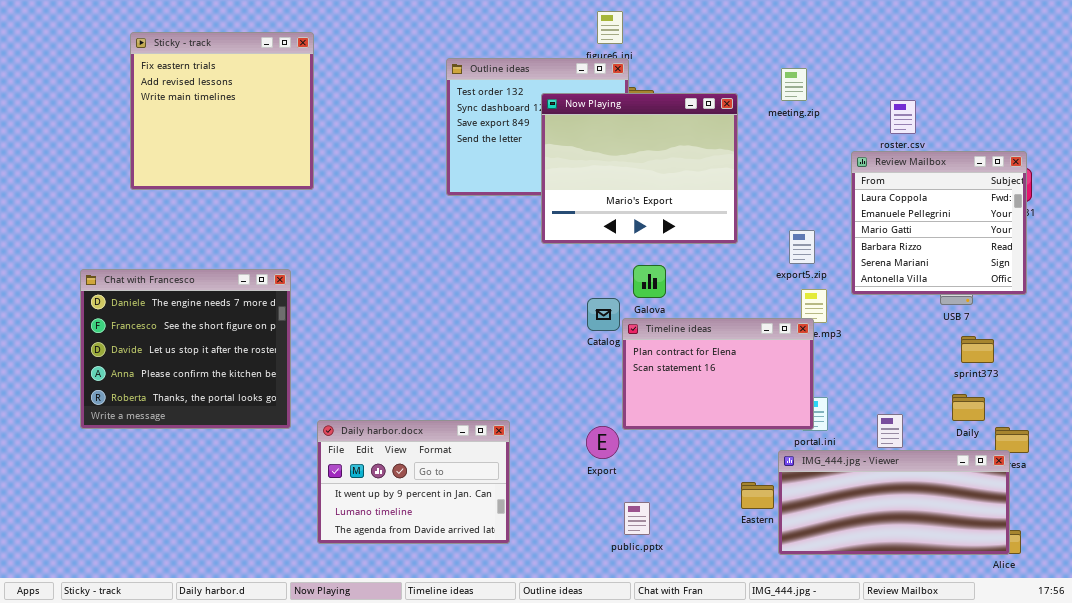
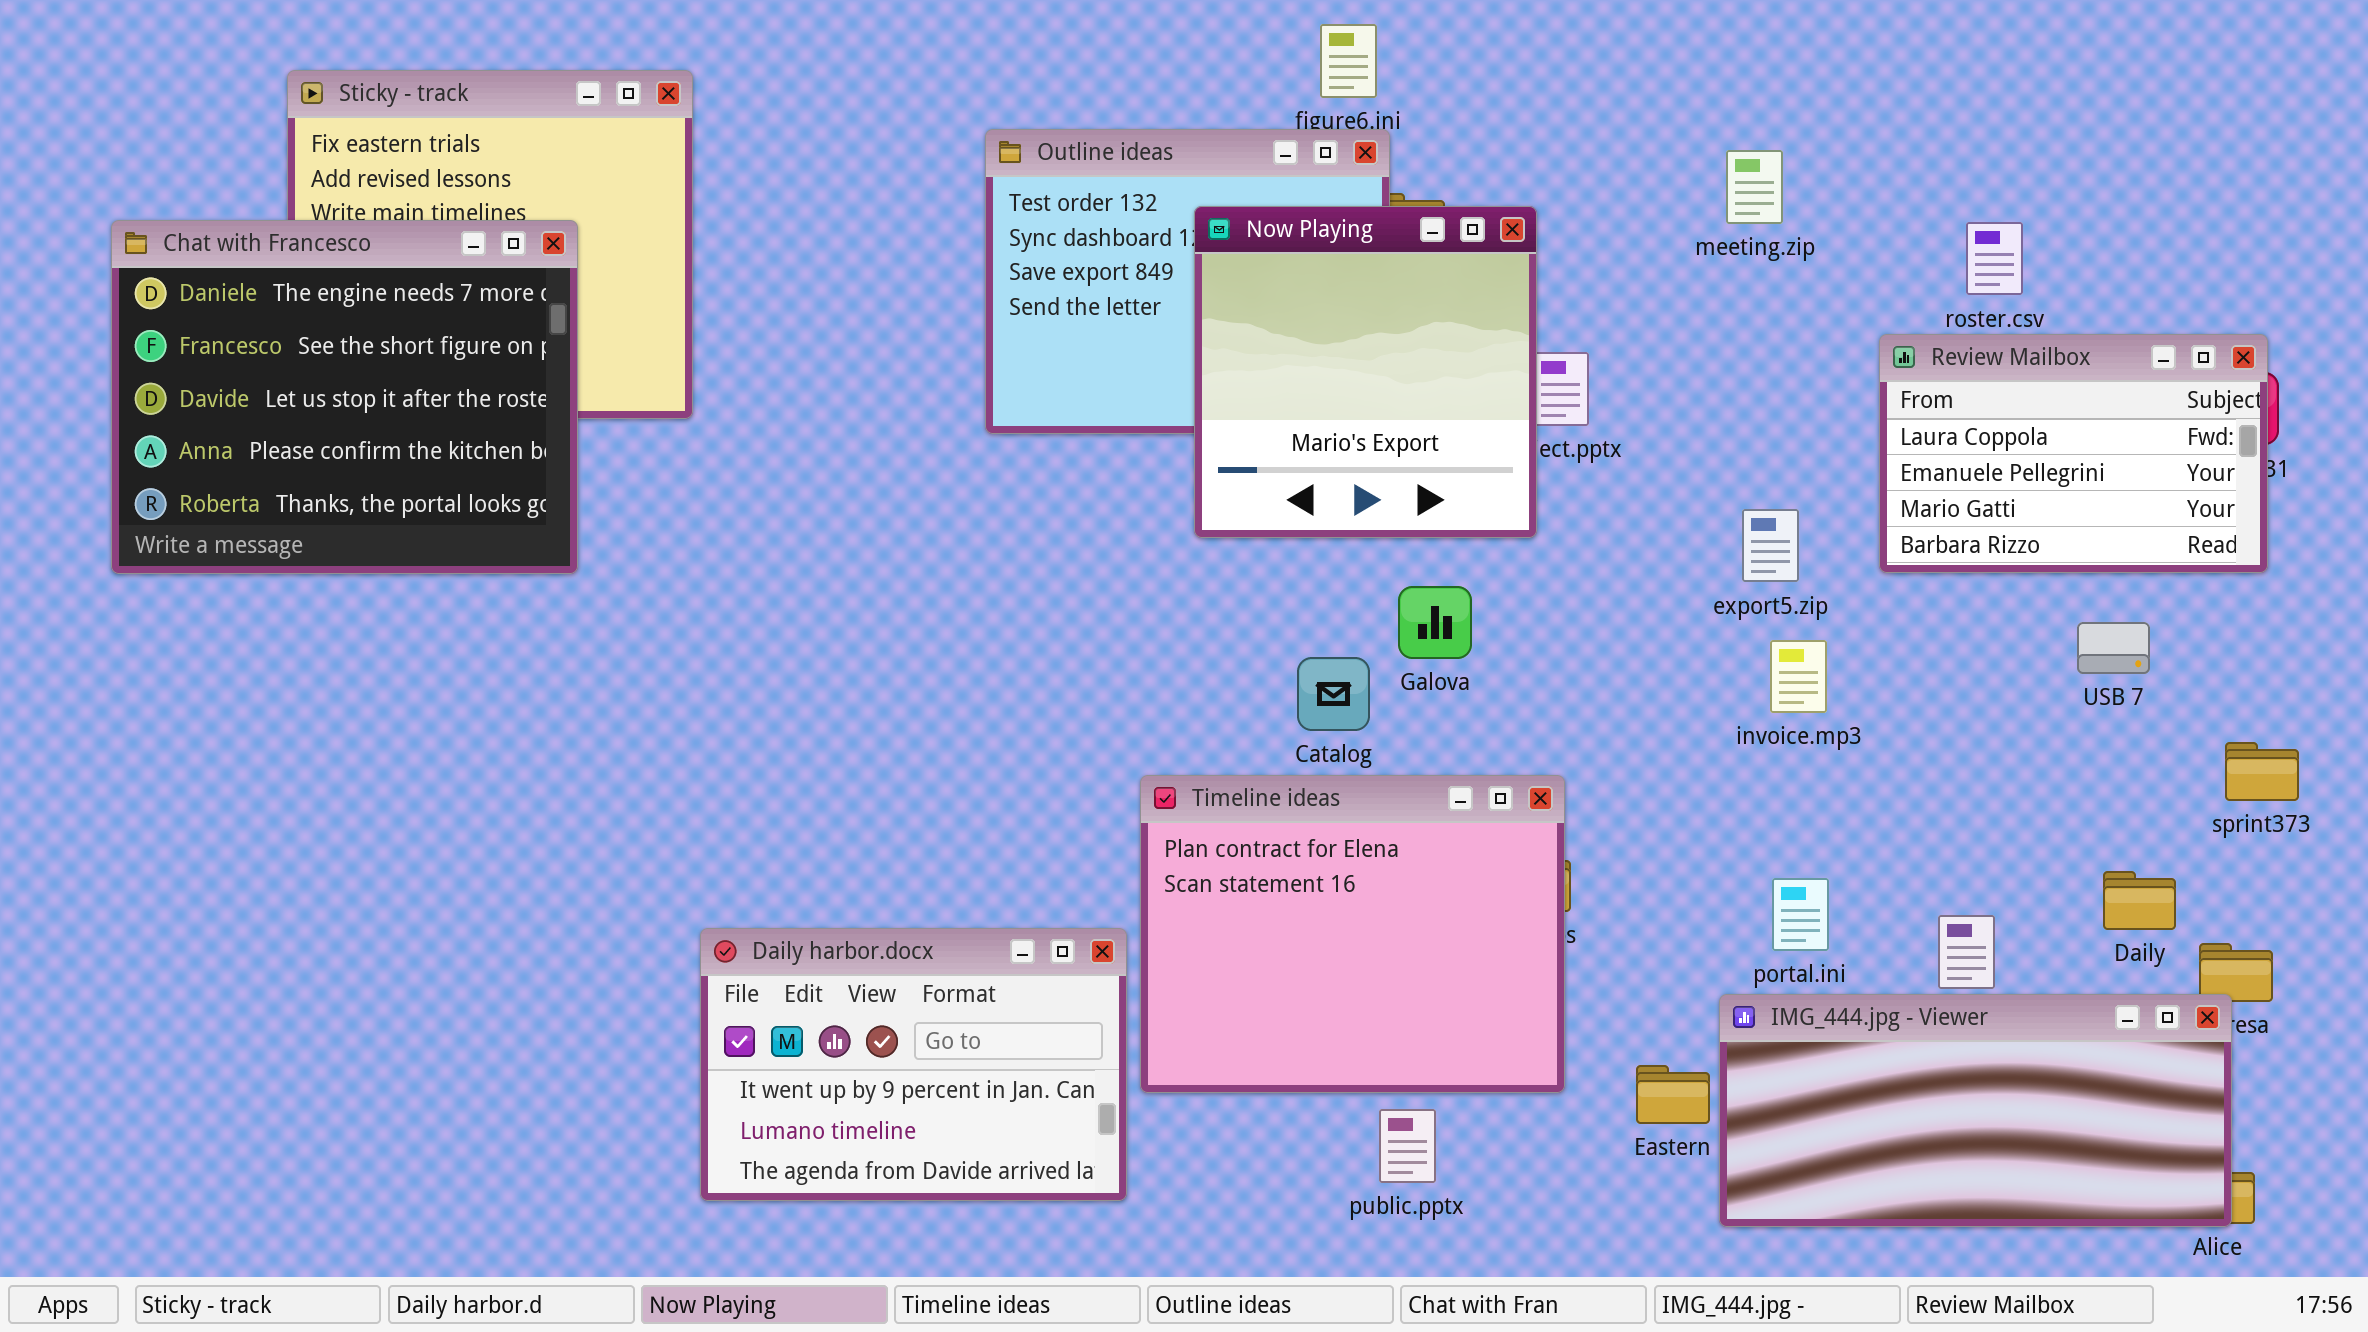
Now Playing: [541,93,738,244] -> [1194,206,1537,538], resized
Review Mailbox: [851,151,1027,295] -> [1879,334,2268,573], resized
Chat with Francesco: [80,269,291,429] -> [111,220,578,574], moved
Timeline ideas: [622,318,814,430] -> [1140,775,1565,1093], moved, resized
sprint373: [961,336,994,363] -> [2225,742,2299,801], moved

